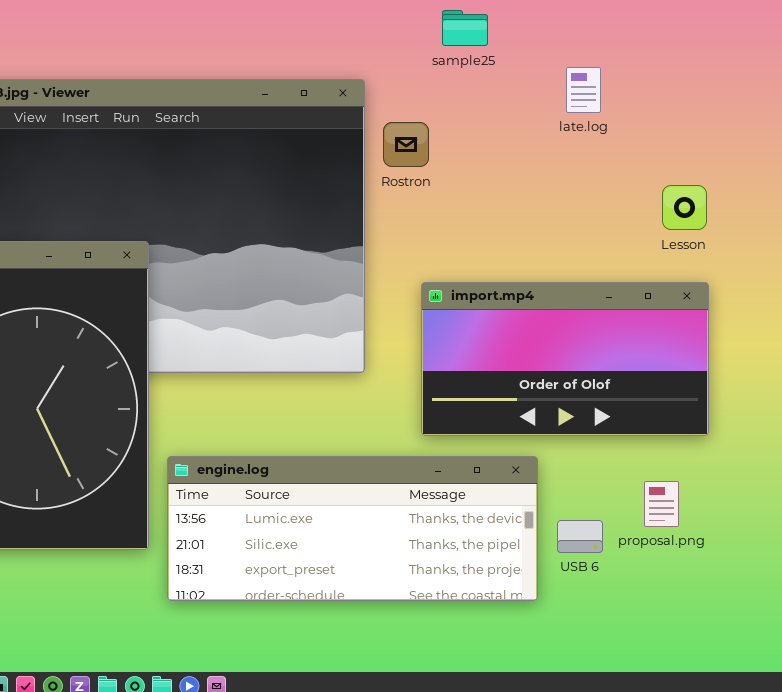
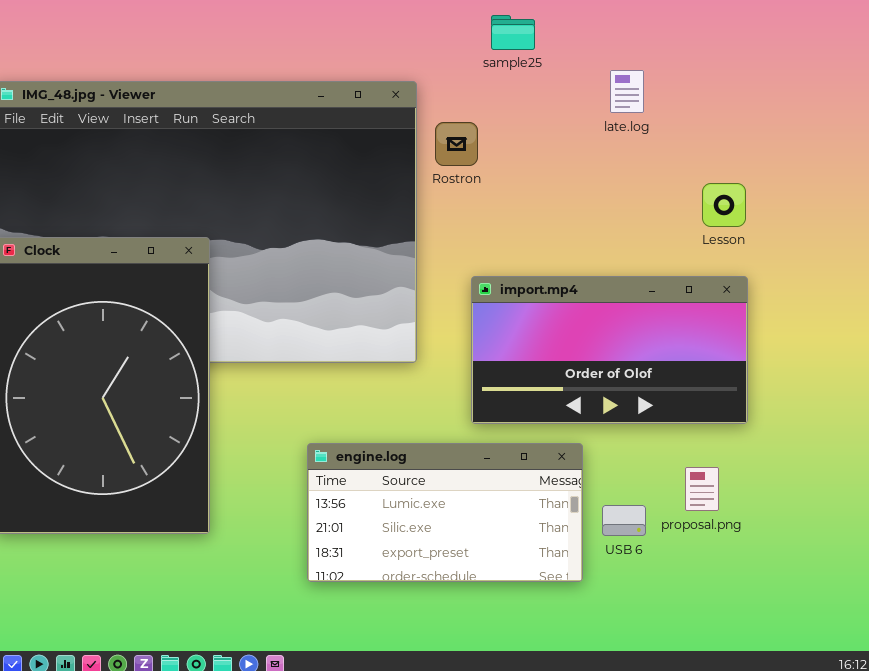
engine.log: [167,456,538,601] -> [307,443,583,582], resized

